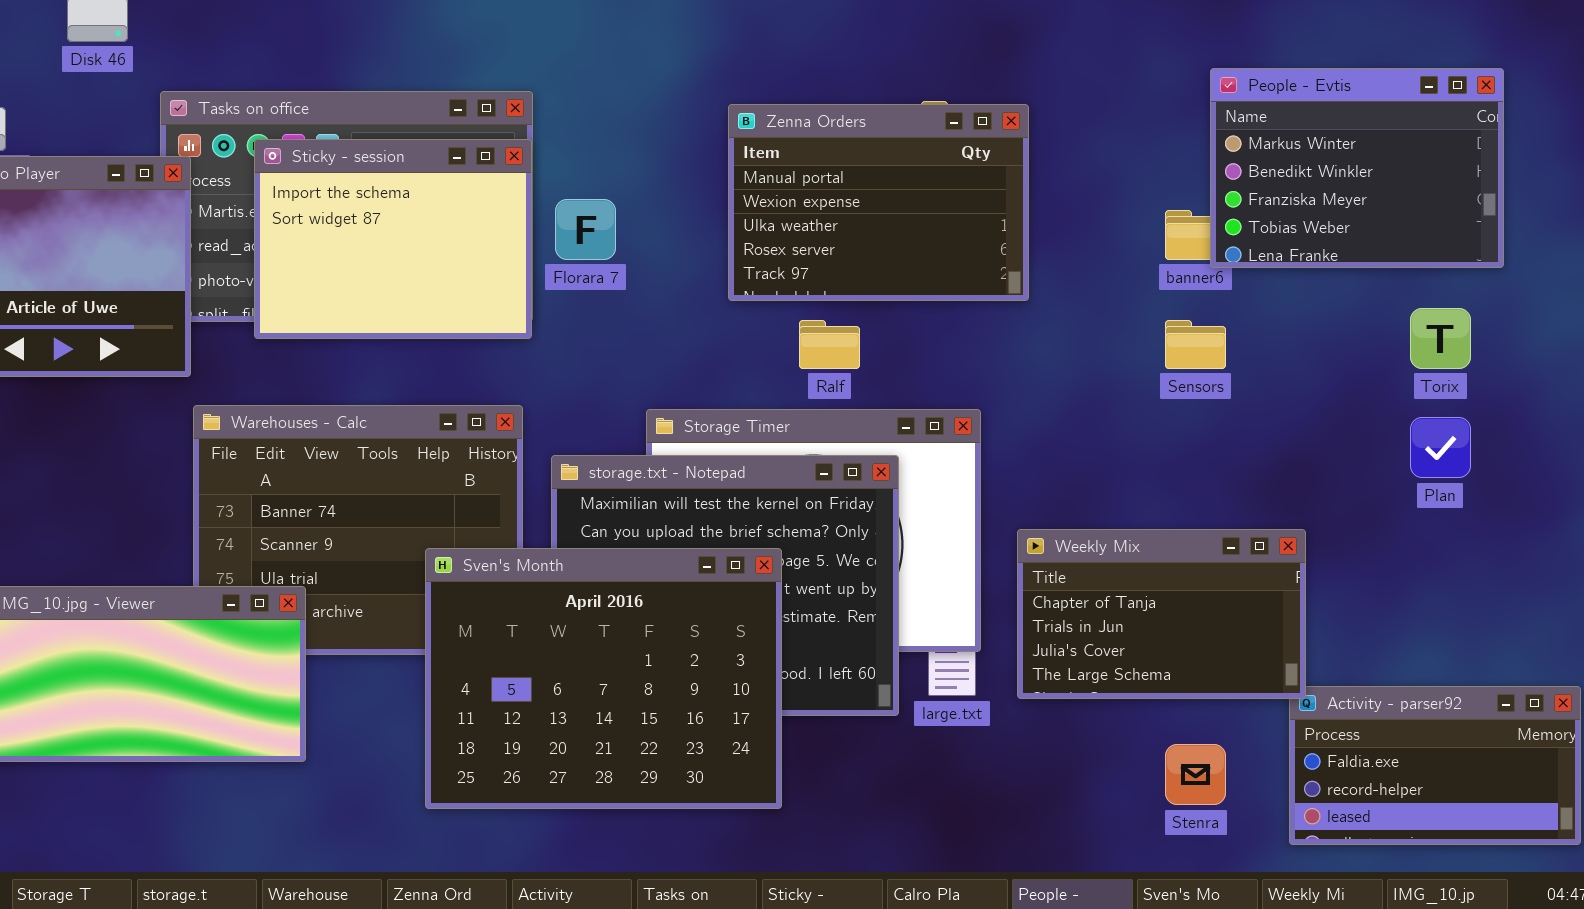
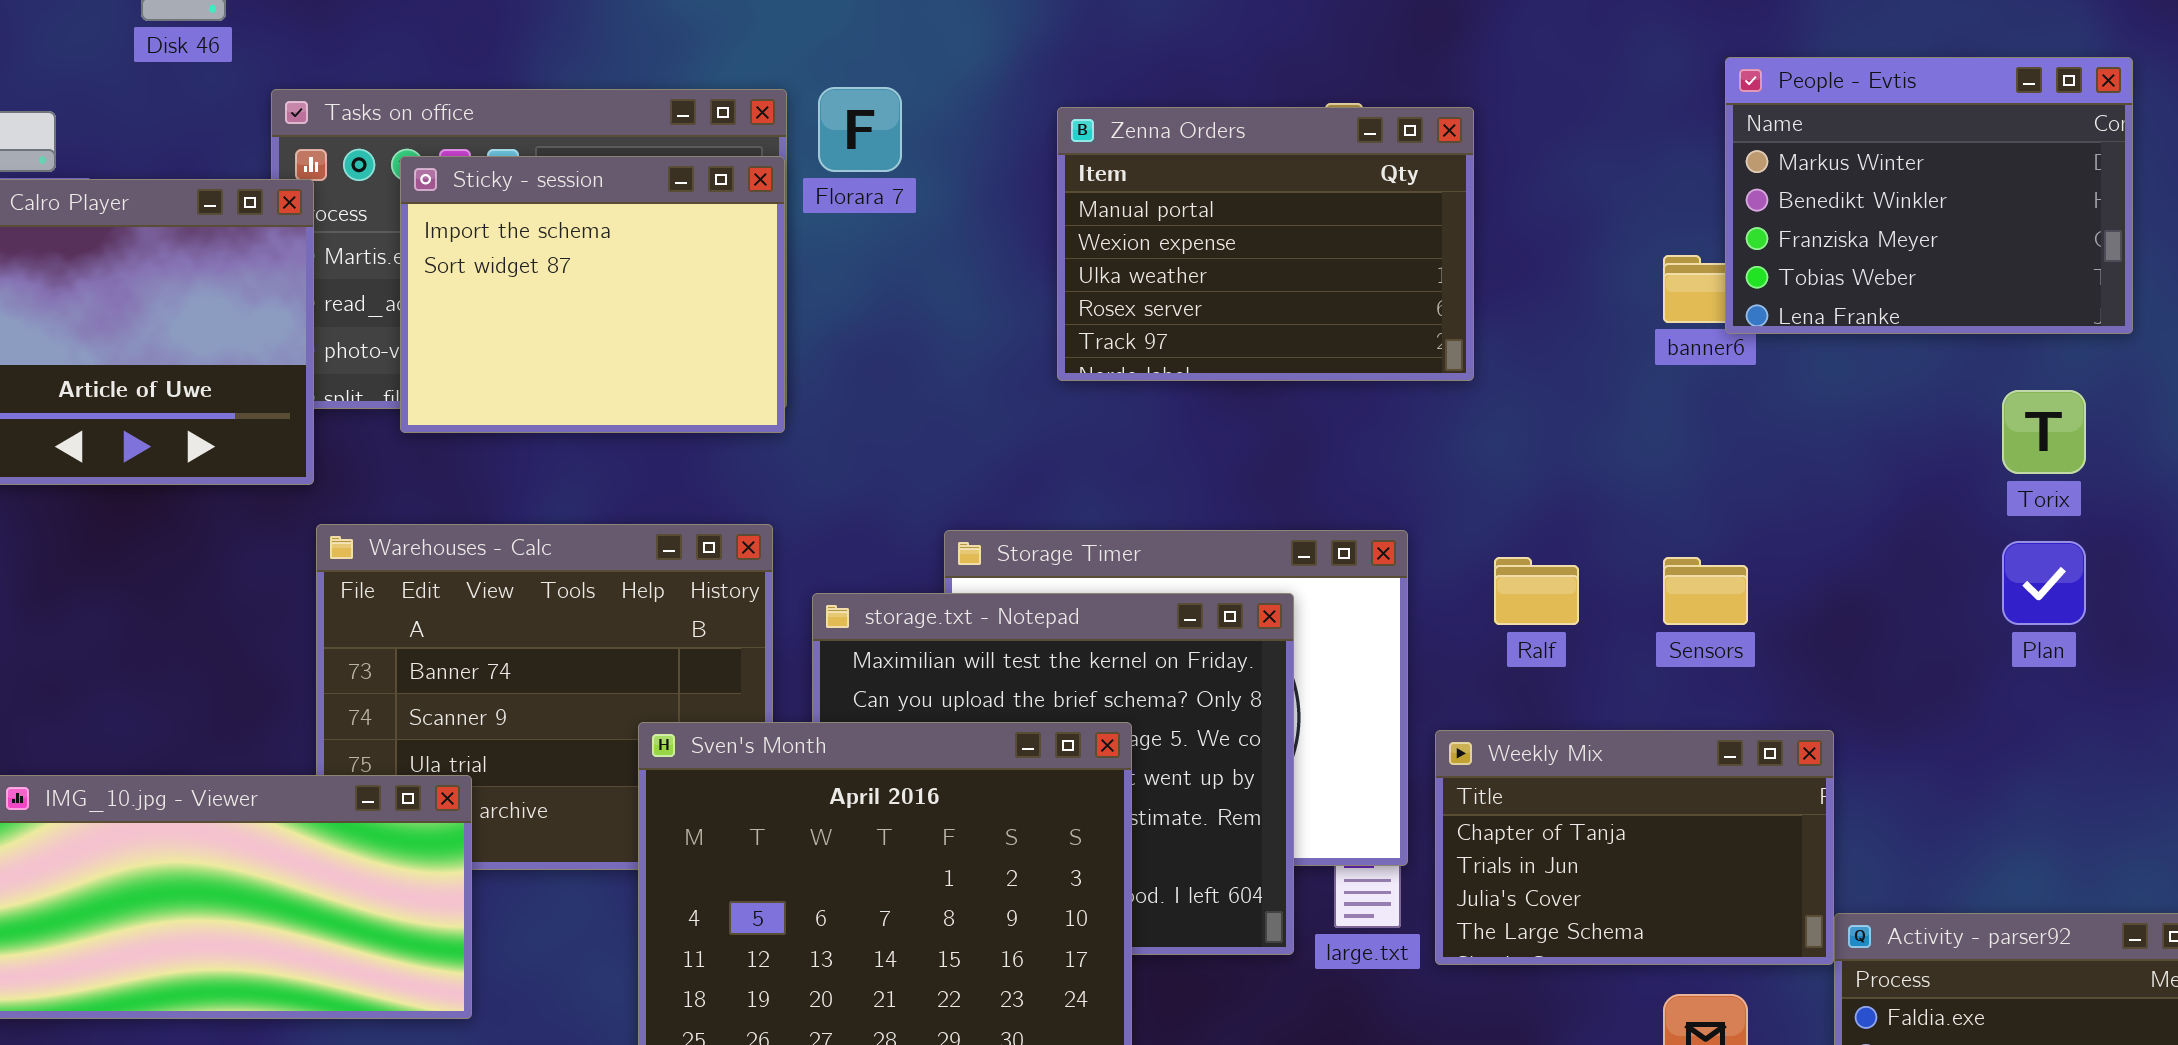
Florara 7: [555,199,616,260] -> [818,87,902,172], moved
Ralf: [799,320,860,369] -> [1494,557,1579,625], moved
Sensors: [1165,320,1226,369] -> [1663,557,1748,625], moved
Weekly Mix: [1017,529,1306,699] -> [1435,730,1834,965], moved

